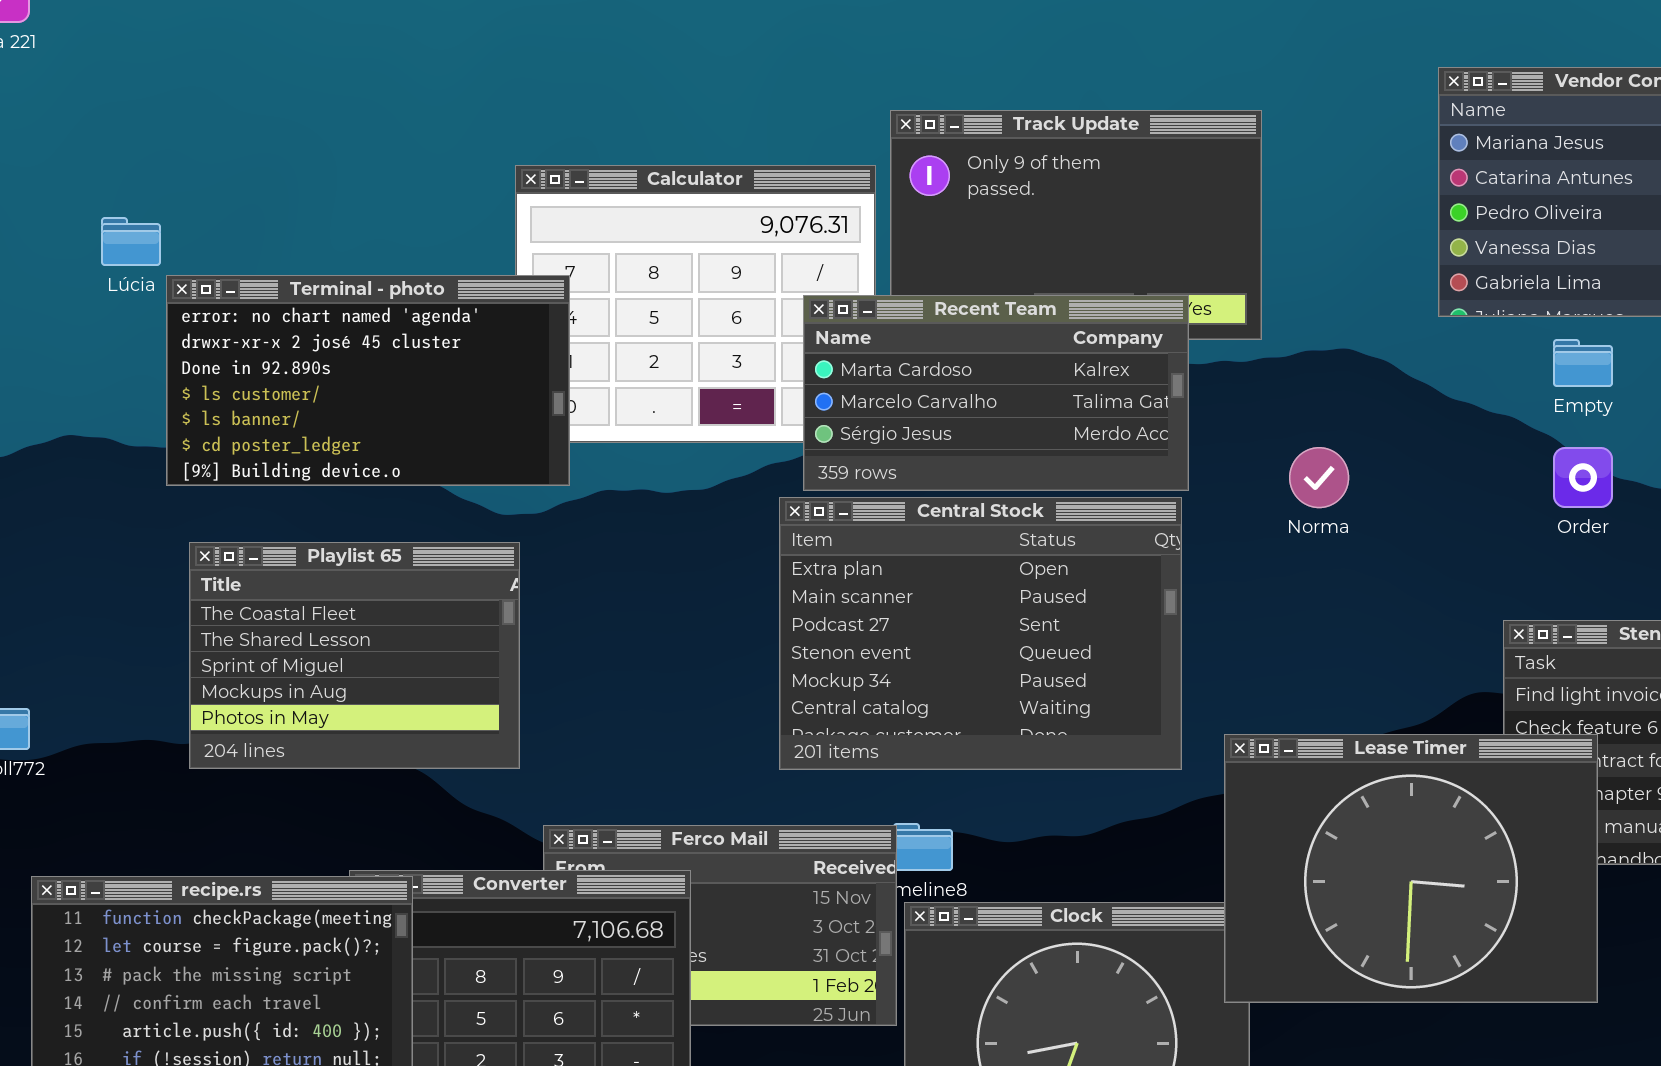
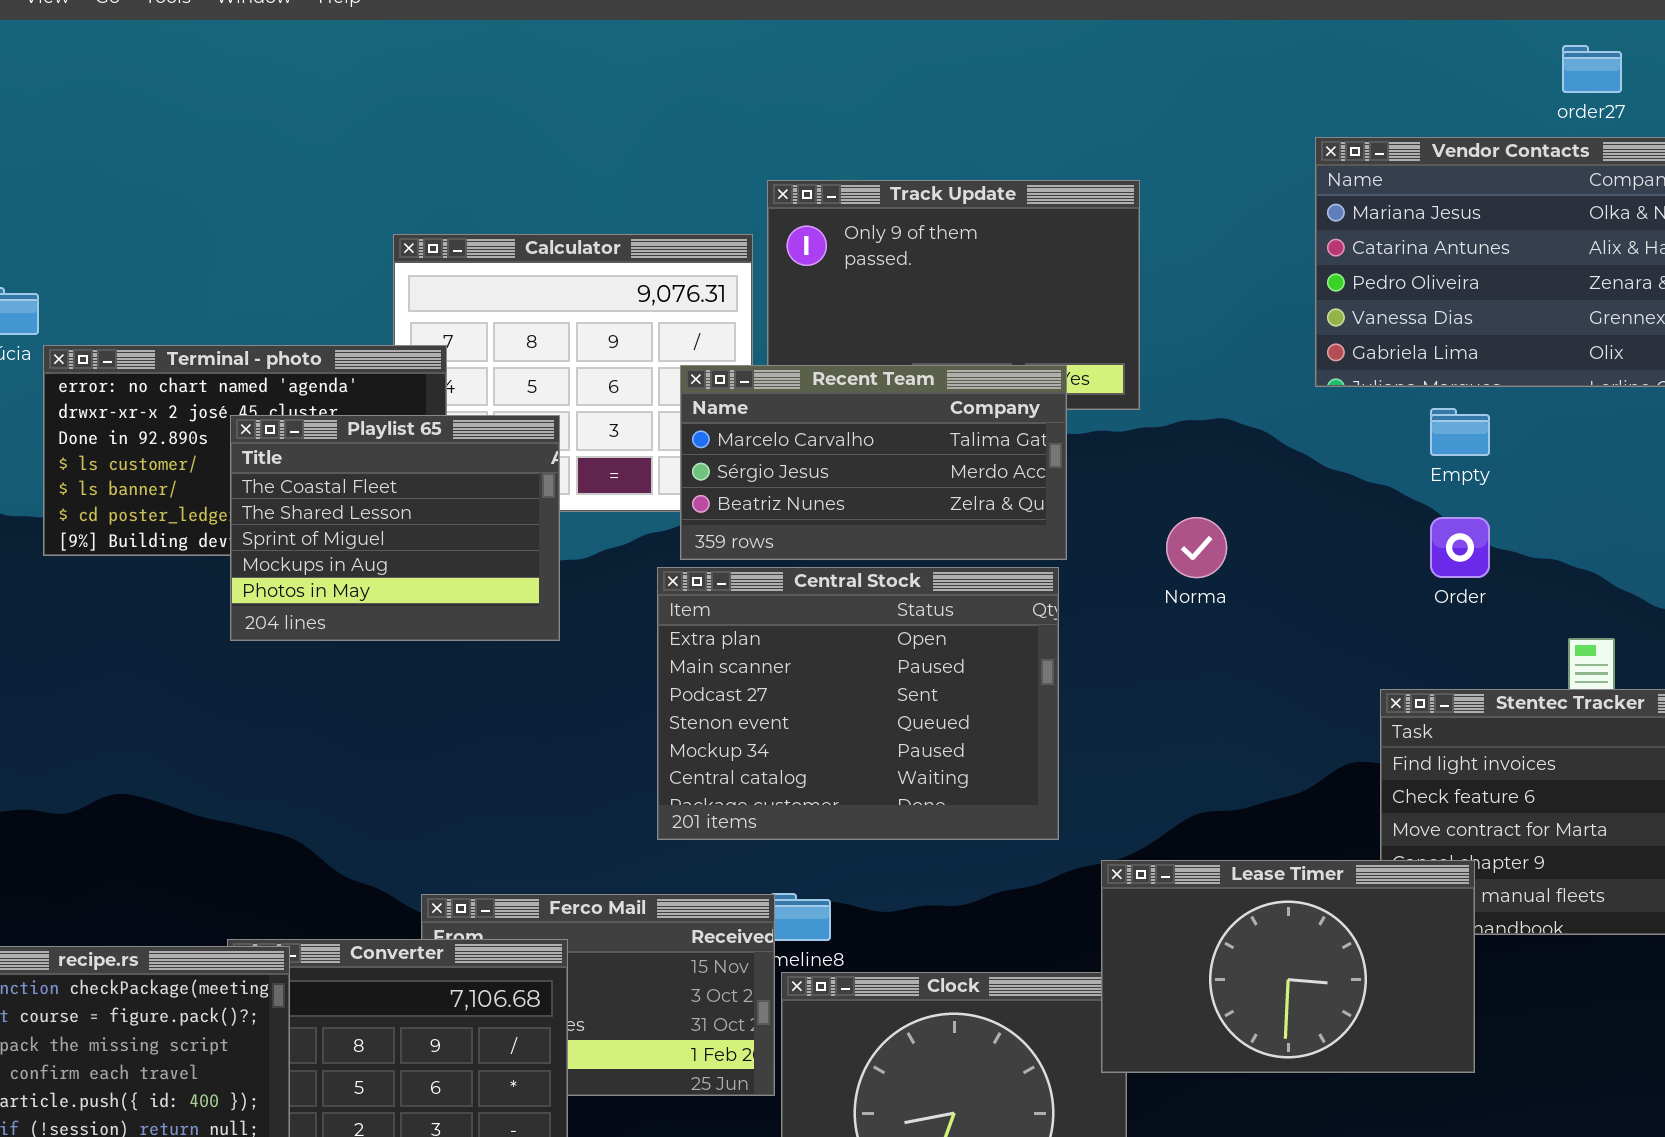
Recent Team: [803,295,1189,491] -> [680,365,1067,560], scrolled down 1 row
Playlist 65: [189,542,520,769] -> [230,415,560,641], moved
Lease Timer: [1224,734,1598,1003] -> [1101,860,1475,1073], resized

